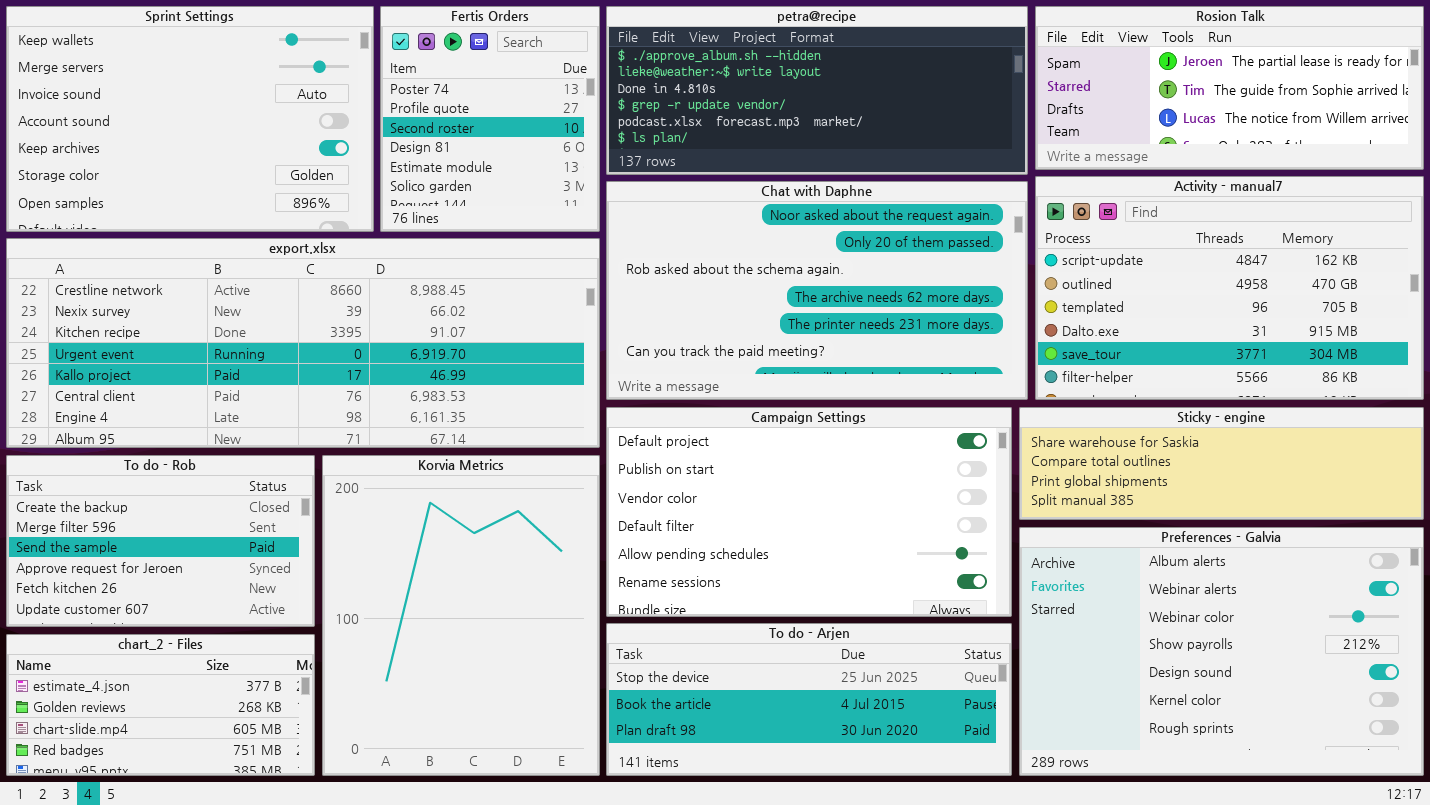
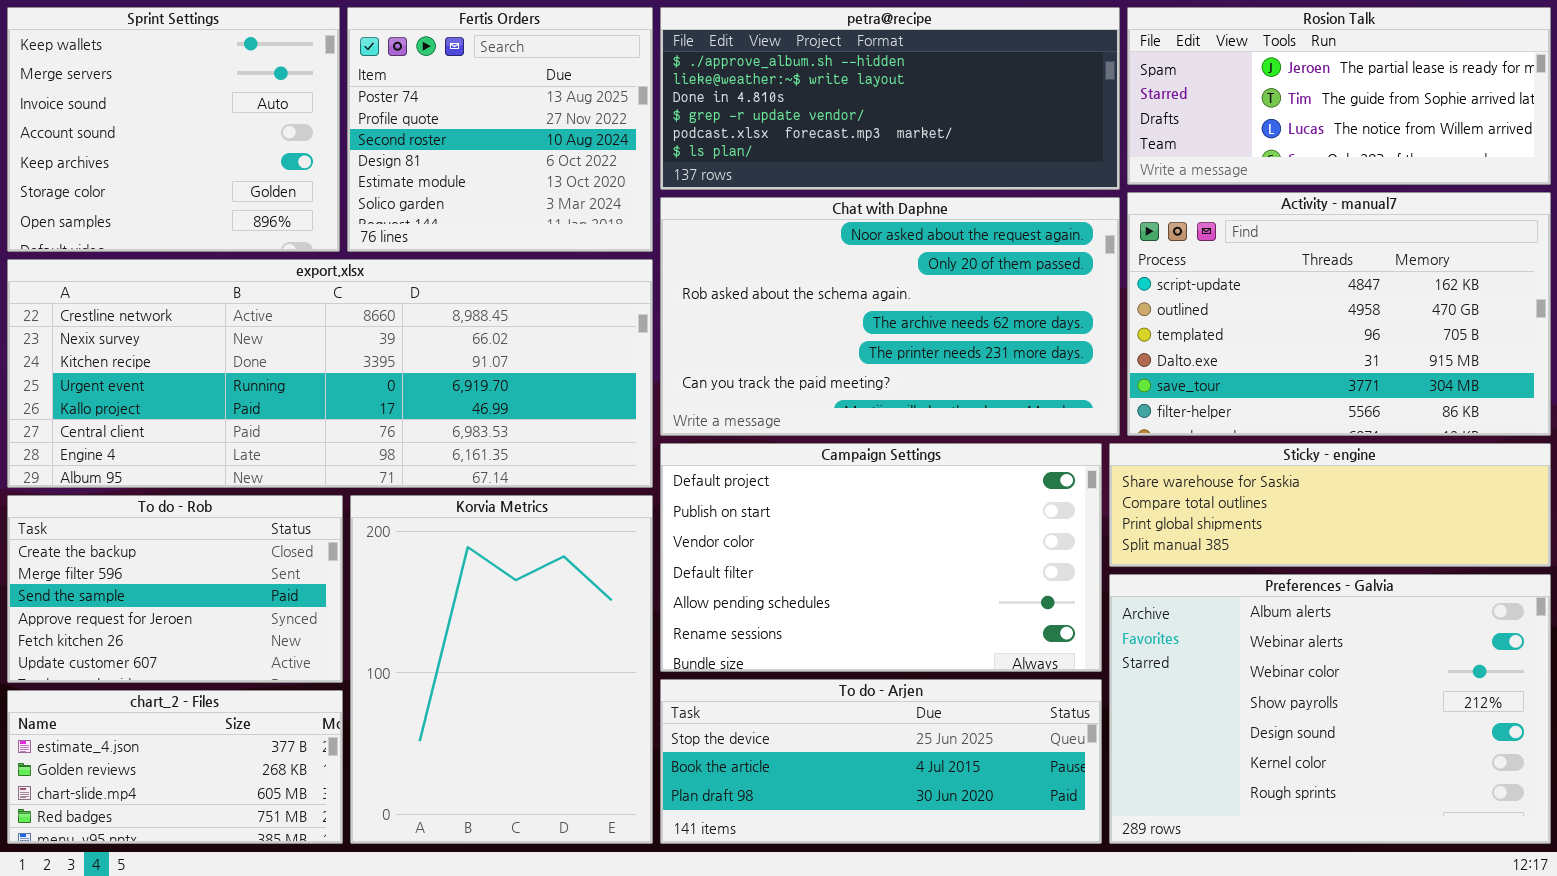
Sprint Settings: [6,6,374,232] -> [7,7,340,252], resized
Fertis Orders: [380,6,600,232] -> [347,7,653,252], resized

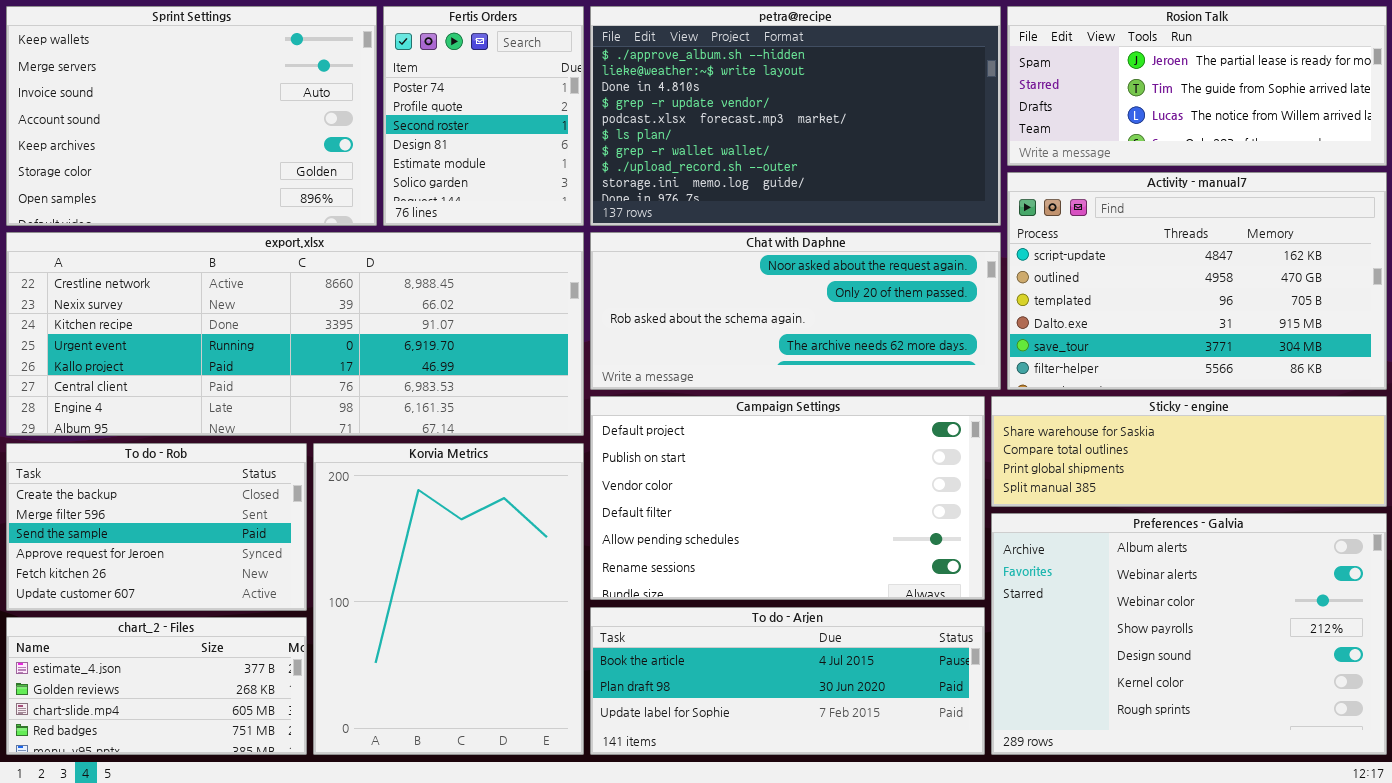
Sprint Settings: [7,7,340,252] -> [6,6,377,226], resized
Fertis Orders: [347,7,653,252] -> [383,6,584,226], resized
petra@recipe: [660,7,1120,190] -> [590,6,1001,226], resized
Chat with Daphne: [660,197,1120,436] -> [590,232,1001,390], resized
To do - Arjen: [660,679,1102,844] -> [590,607,985,755], scrolled down 1 row

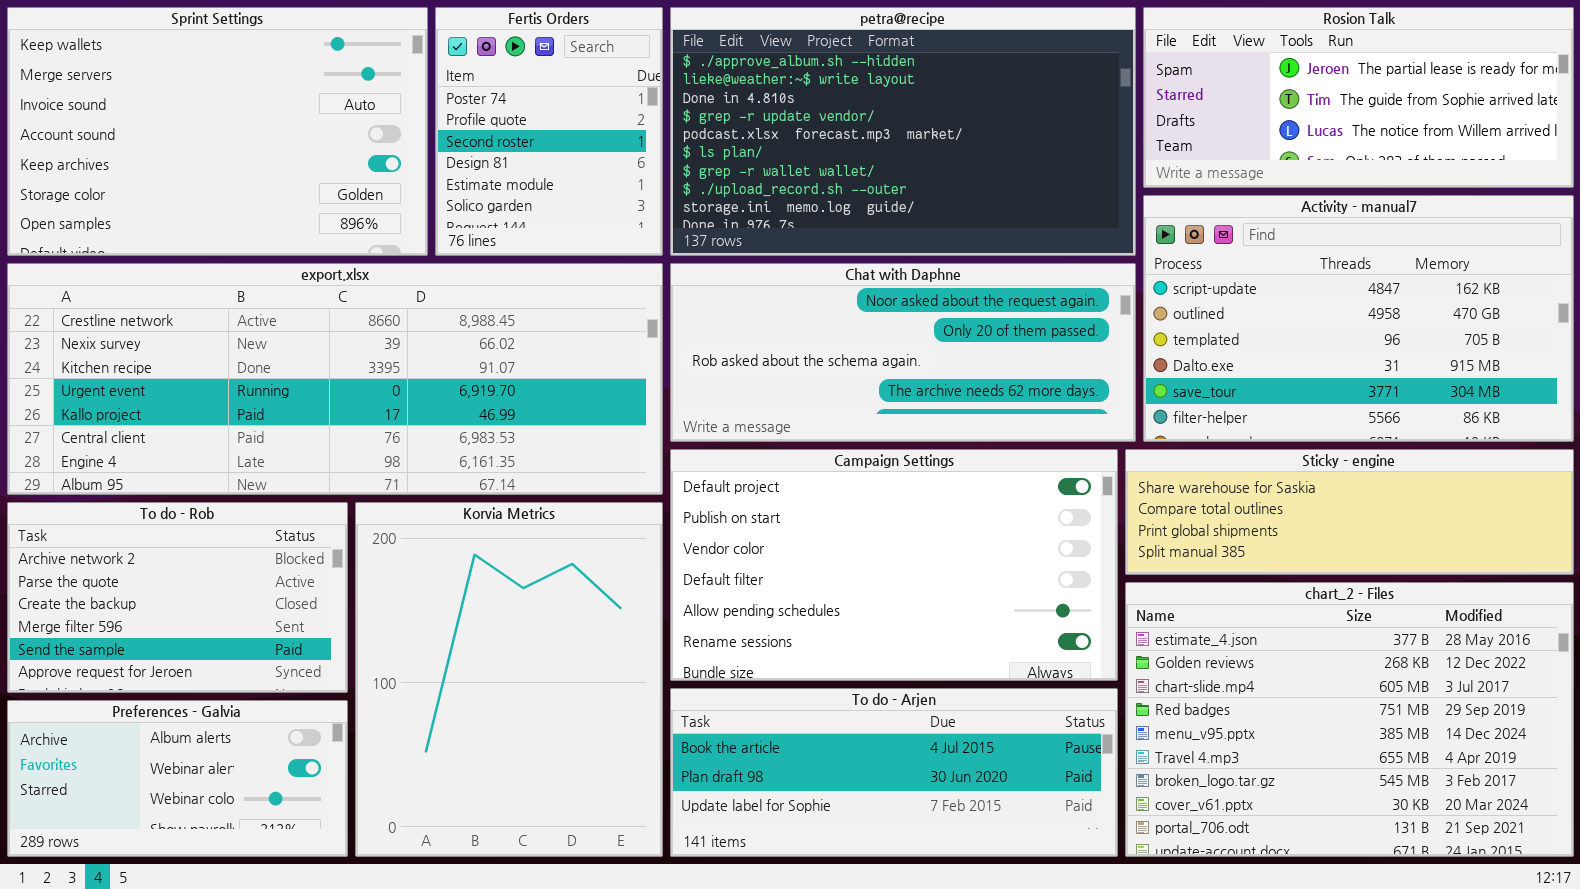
To do - Rob: [6,443,307,611] -> [7,502,348,693], scrolled up 2 rows
Preferences - Galvia: [991,513,1387,755] -> [7,700,348,857], moved, resized
chart_2 - Files: [6,617,307,755] -> [1125,582,1574,857], moved, resized

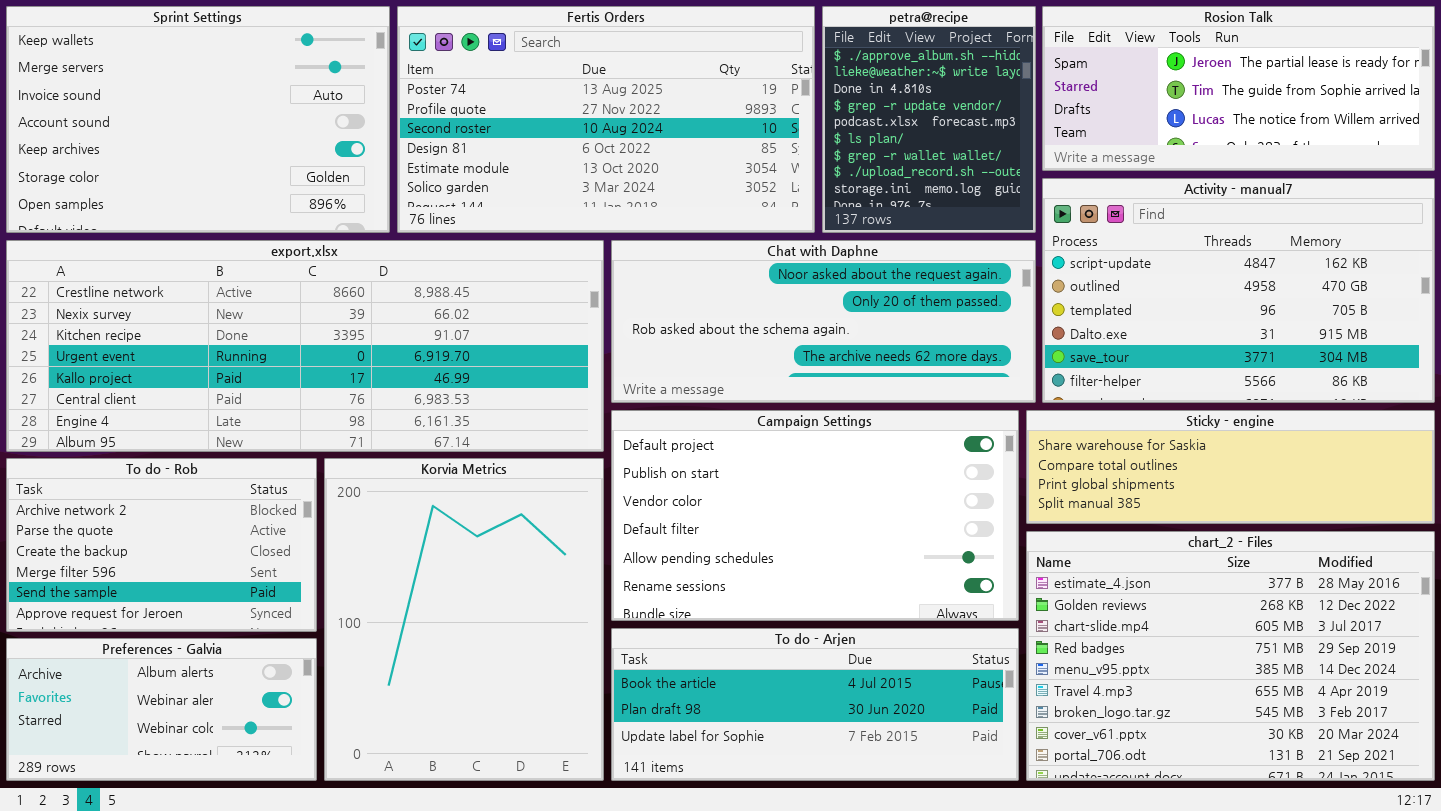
Fertis Orders: [435,7,663,256] -> [397,6,815,233], resized
petra@recipe: [670,7,1136,256] -> [822,6,1036,233], resized

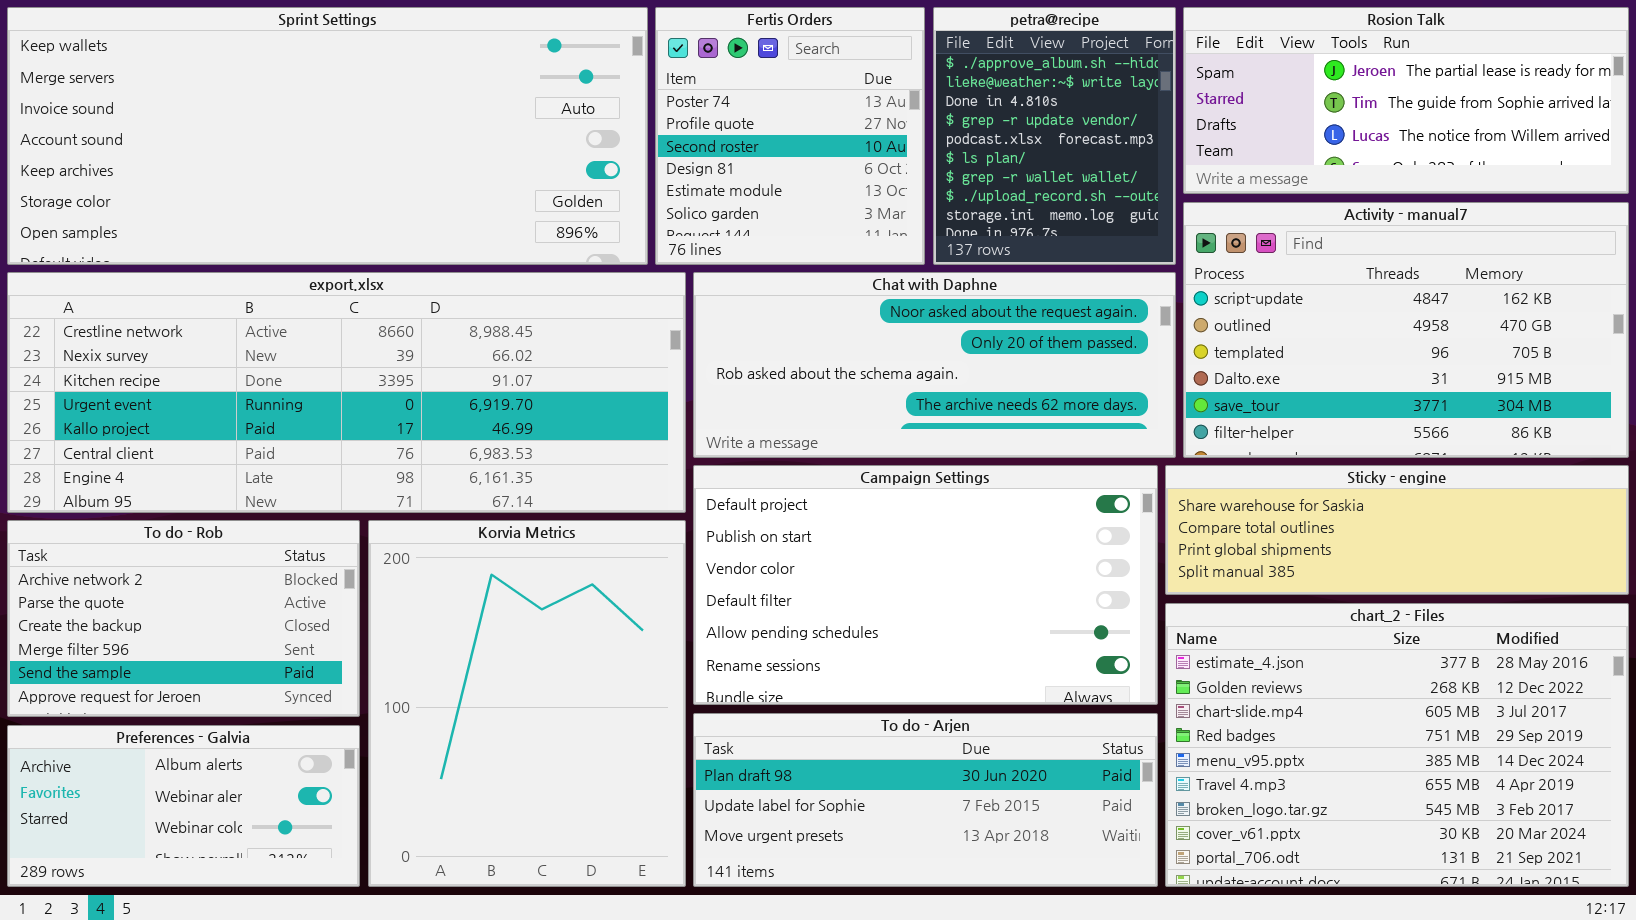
Sprint Settings: [6,6,390,233] -> [7,7,648,265], resized
Fertis Orders: [397,6,815,233] -> [655,7,925,265], resized
To do - Arjen: [611,628,1019,781] -> [693,713,1158,887], scrolled down 1 row

